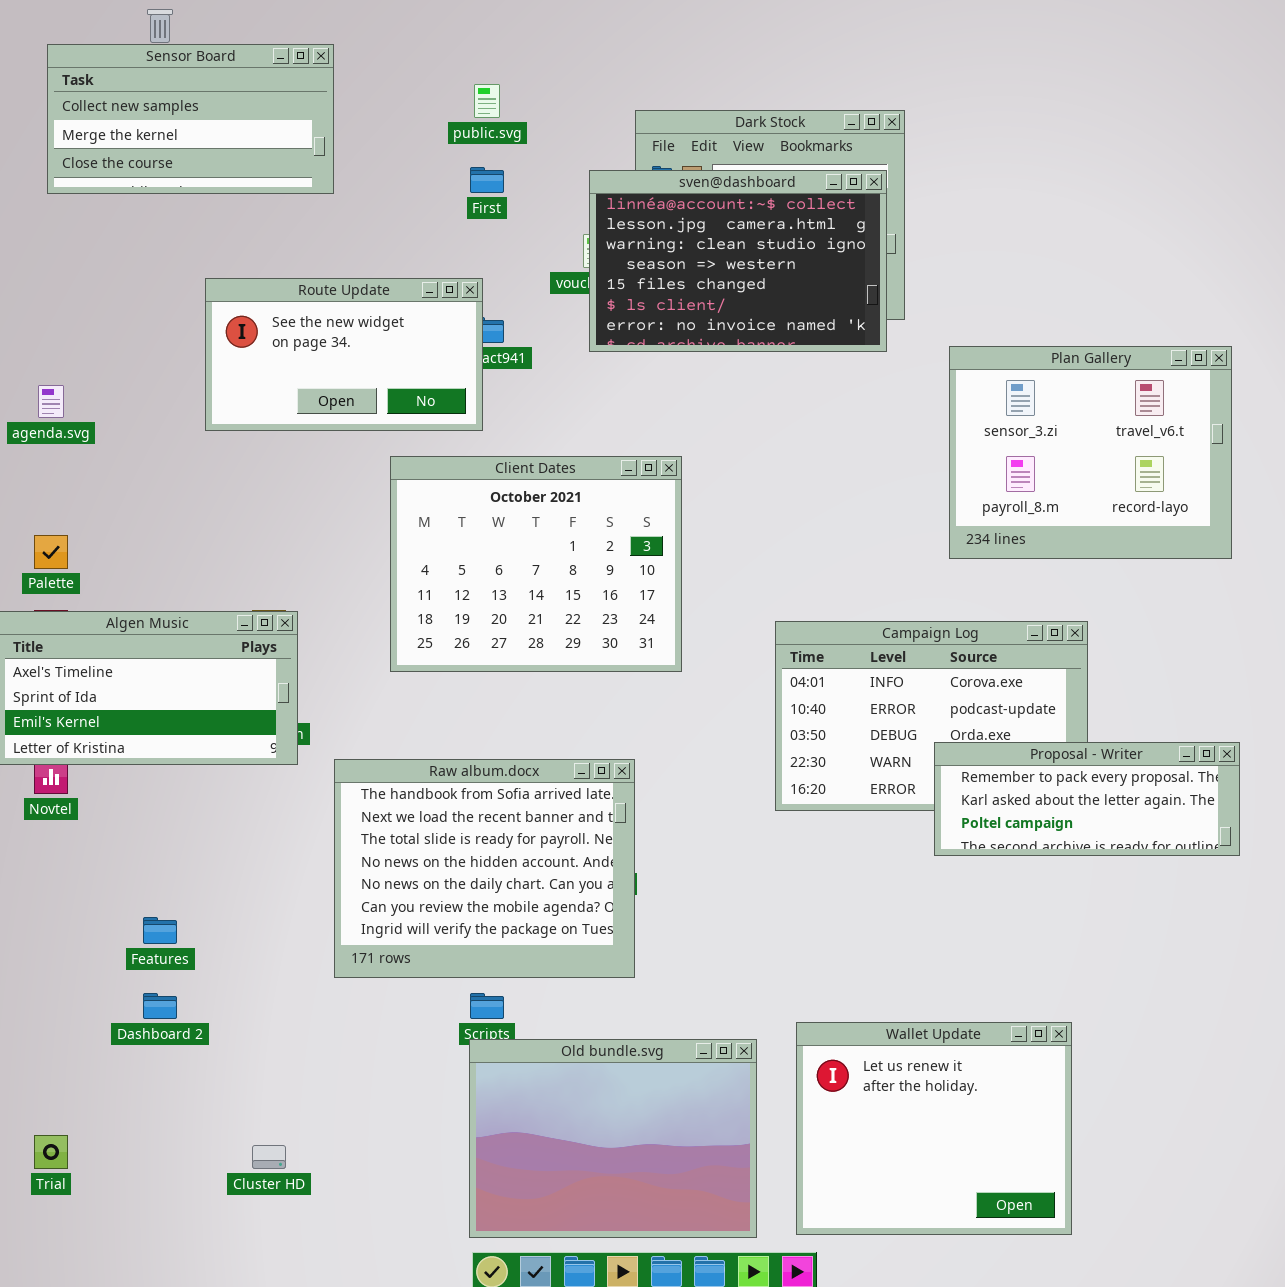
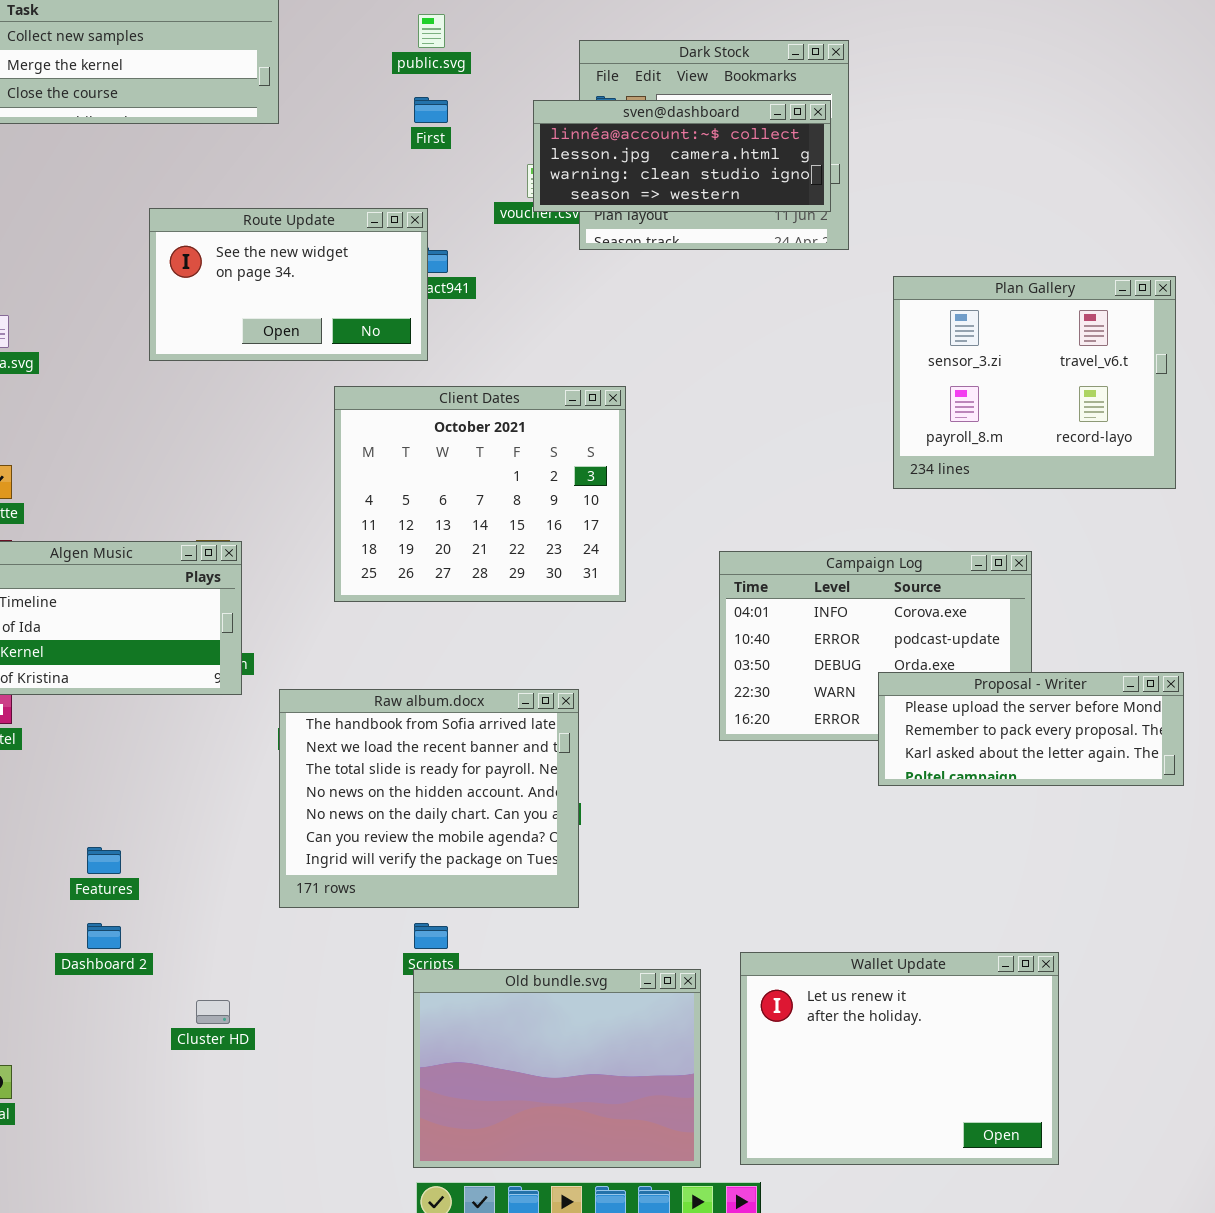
sven@dashboard: [589,170,887,352] -> [533,100,831,212], resized
Proposal - Writer: [934,742,1240,856] -> [878,672,1184,786], scrolled up 1 row
Wallet Update: [796,1022,1072,1235] -> [740,952,1059,1165], resized
Cluster HD: [252,1145,286,1169] -> [196,1000,230,1024], moved

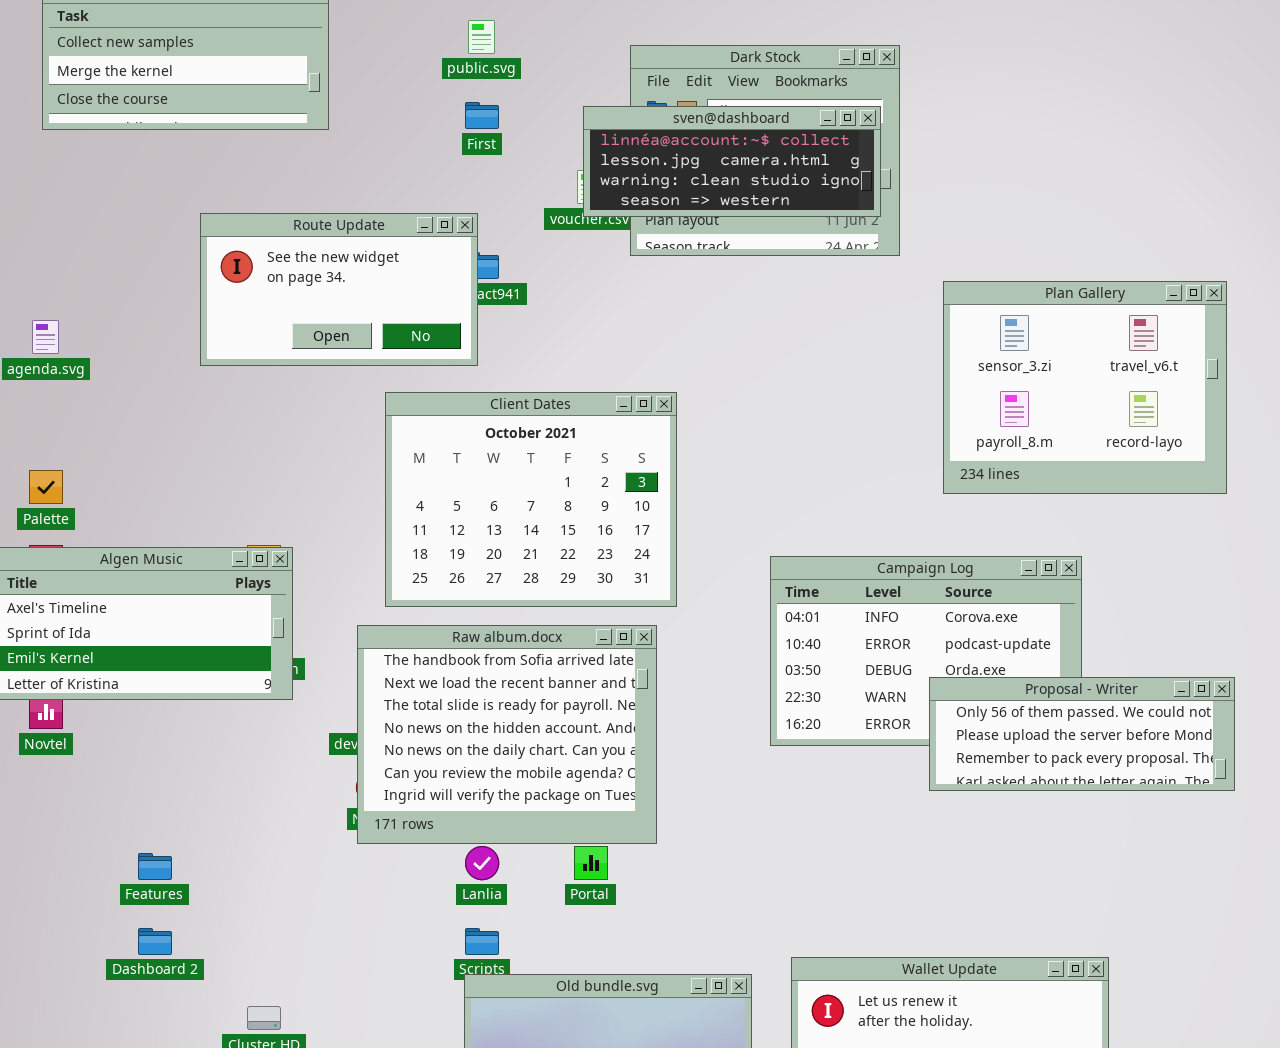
Proposal - Writer: [878,672,1184,786] -> [929,677,1235,791], scrolled up 1 row
Raw album.docx: [279,689,579,908] -> [357,625,657,844], moved

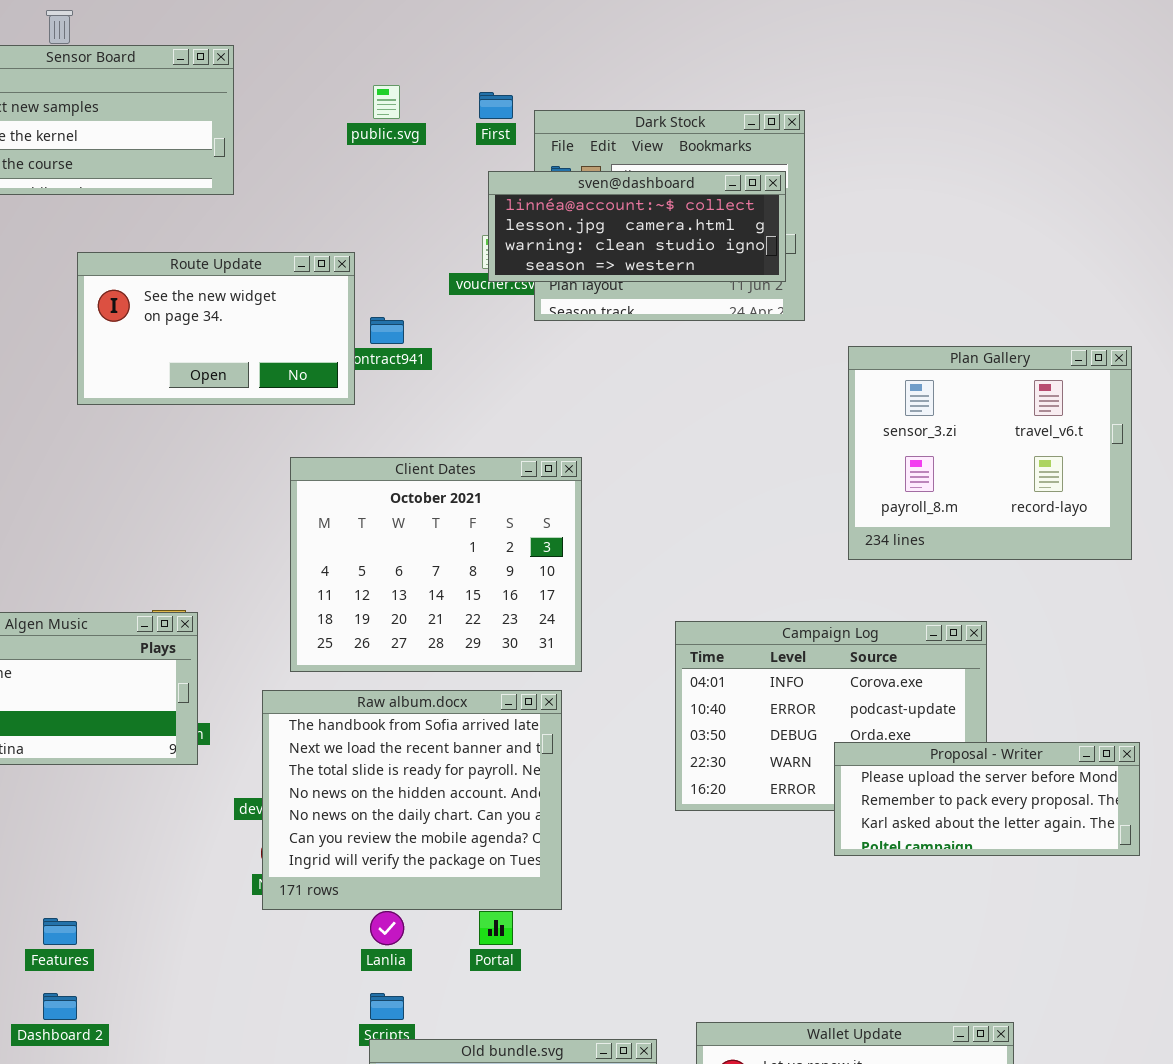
First: [465,102,499,129] -> [479,92,513,119], moved
Route Update: [200,213,478,366] -> [77,252,355,405], moved
Proposal - Writer: [929,677,1235,791] -> [834,742,1140,856], scrolled down 1 row

